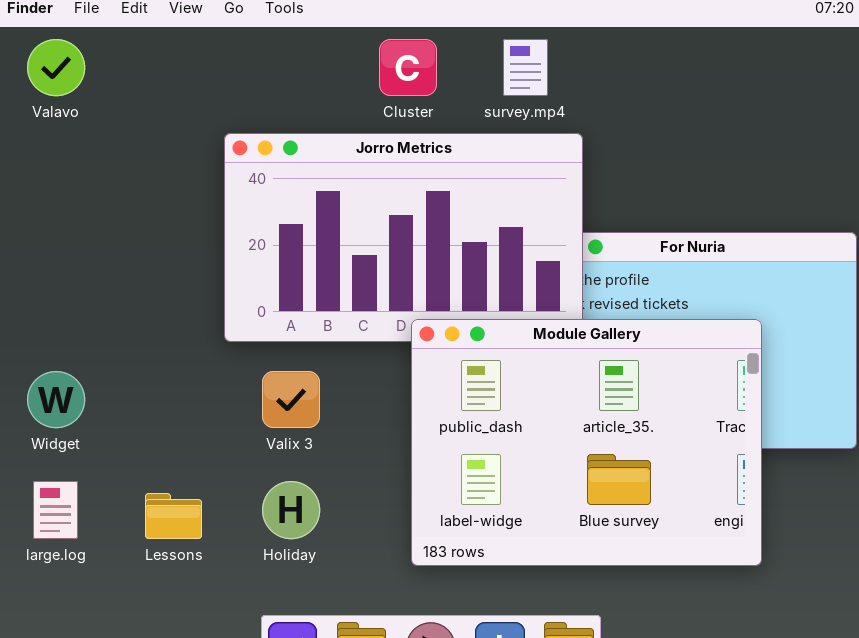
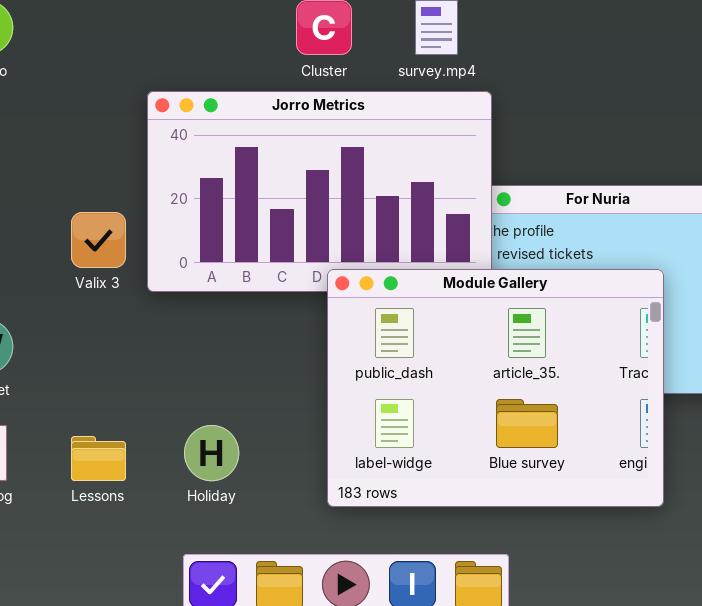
Valix 3: [262,371,320,428] -> [71,212,126,268], moved

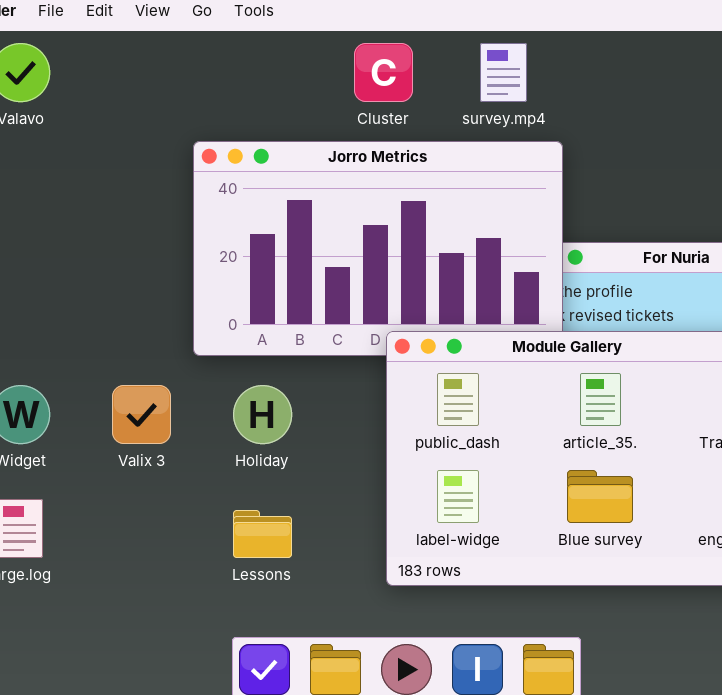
Valix 3: [71,212,126,268] -> [112,385,171,444], moved
Holiday: [184,425,239,481] -> [233,385,292,444], moved
Lessons: [71,436,126,481] -> [233,510,292,558], moved

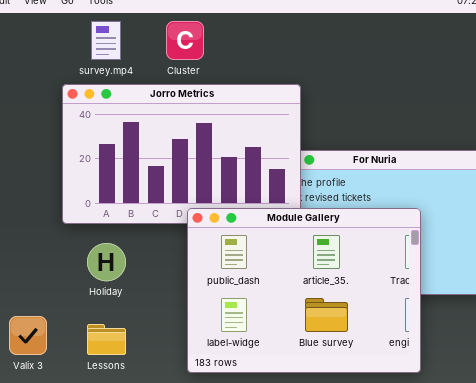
survey.mp4: [480,43,527,102] -> [91,21,121,60], moved
Valix 3: [112,385,171,444] -> [9,316,47,355], moved

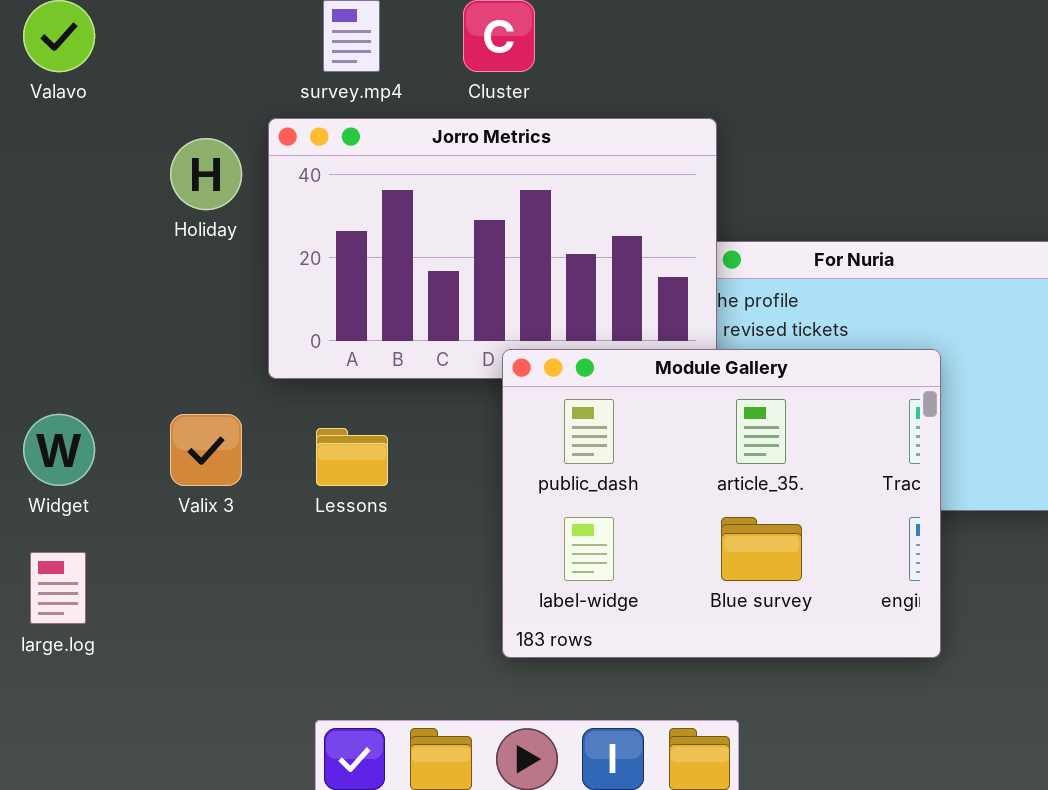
Holiday: [87,243,126,281] -> [170,138,242,210], moved
Valix 3: [9,316,47,355] -> [170,414,242,486], moved
Lessons: [87,324,126,355] -> [316,428,388,486], moved

